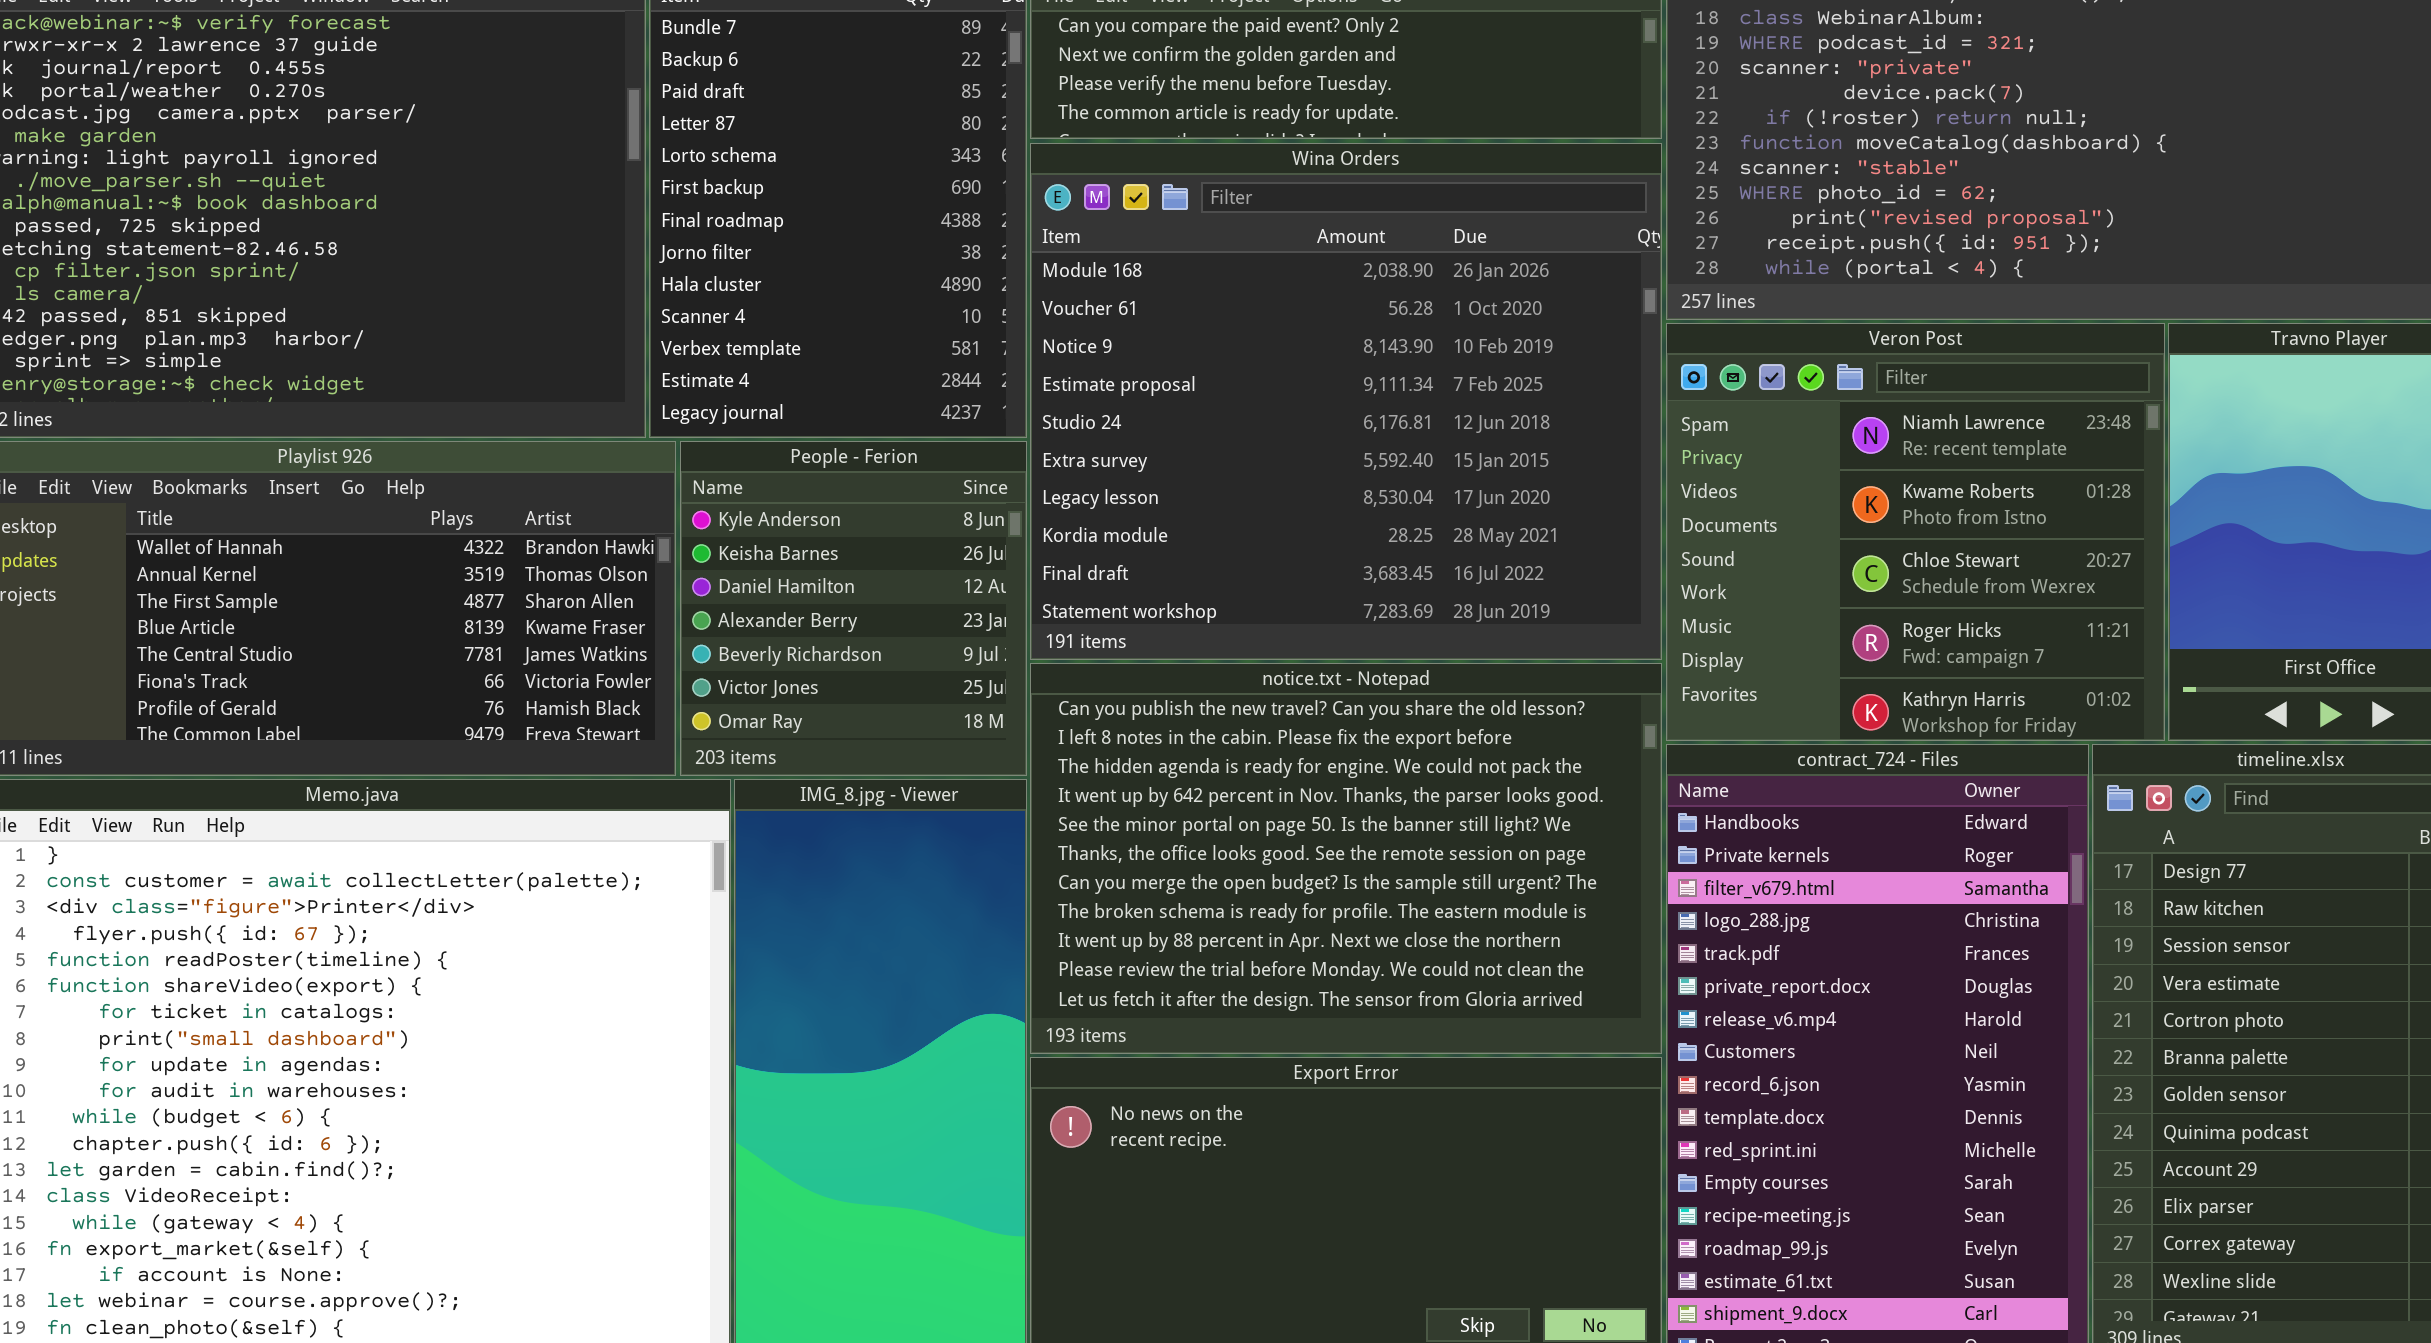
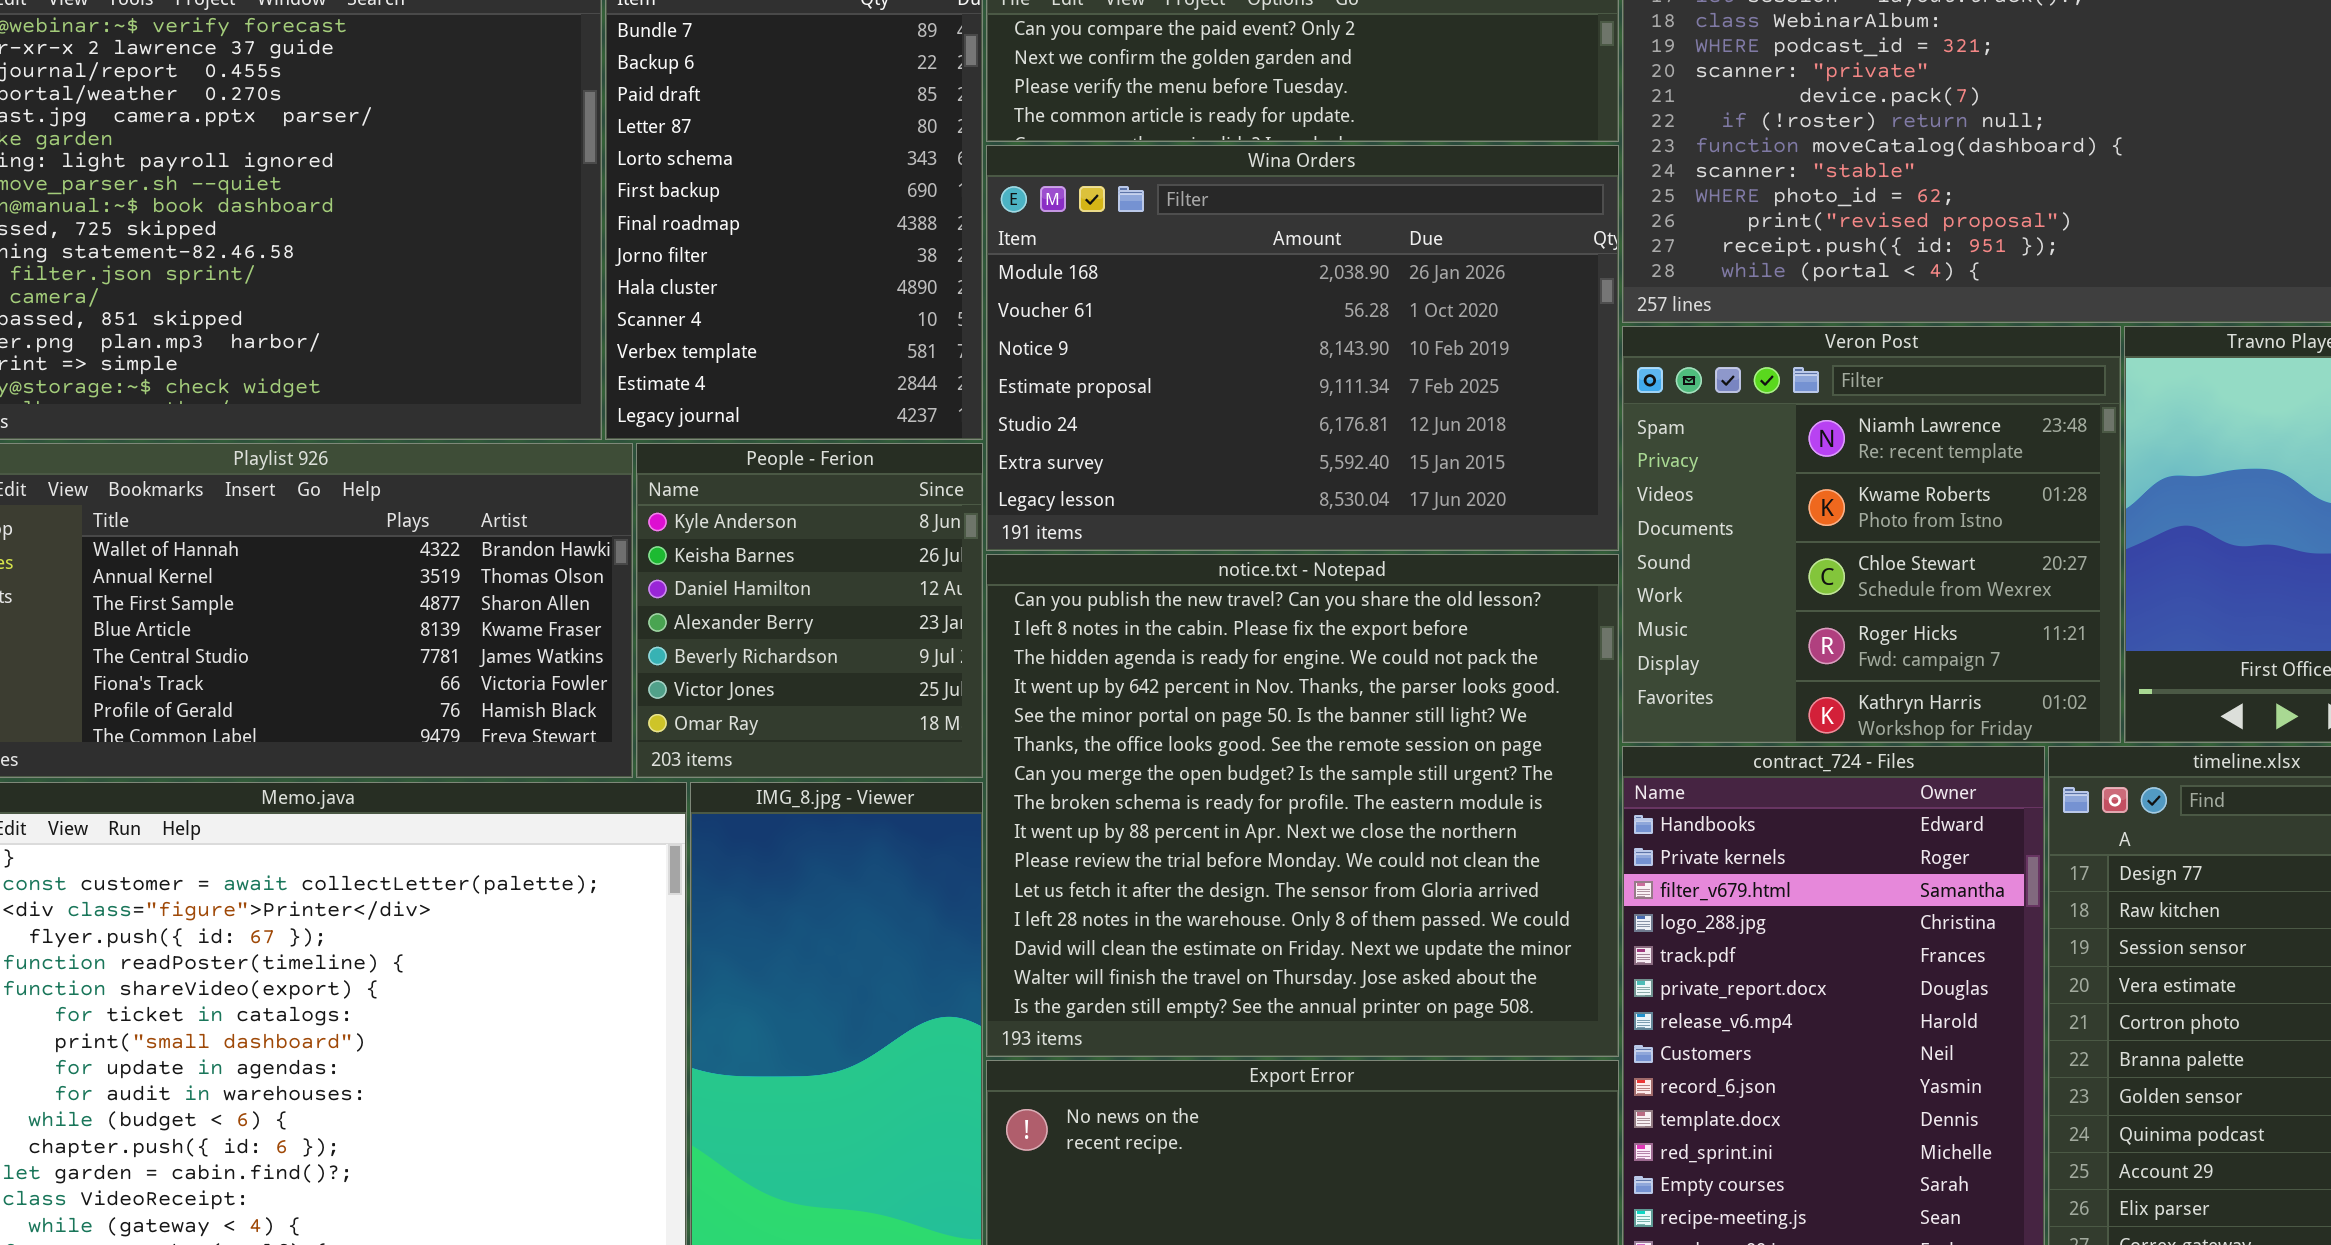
Wina Orders: [1030,143,1662,660] -> [986,145,1619,551], resized
notice.txt - Notepad: [1030,663,1662,1054] -> [986,554,1619,1057], resized

